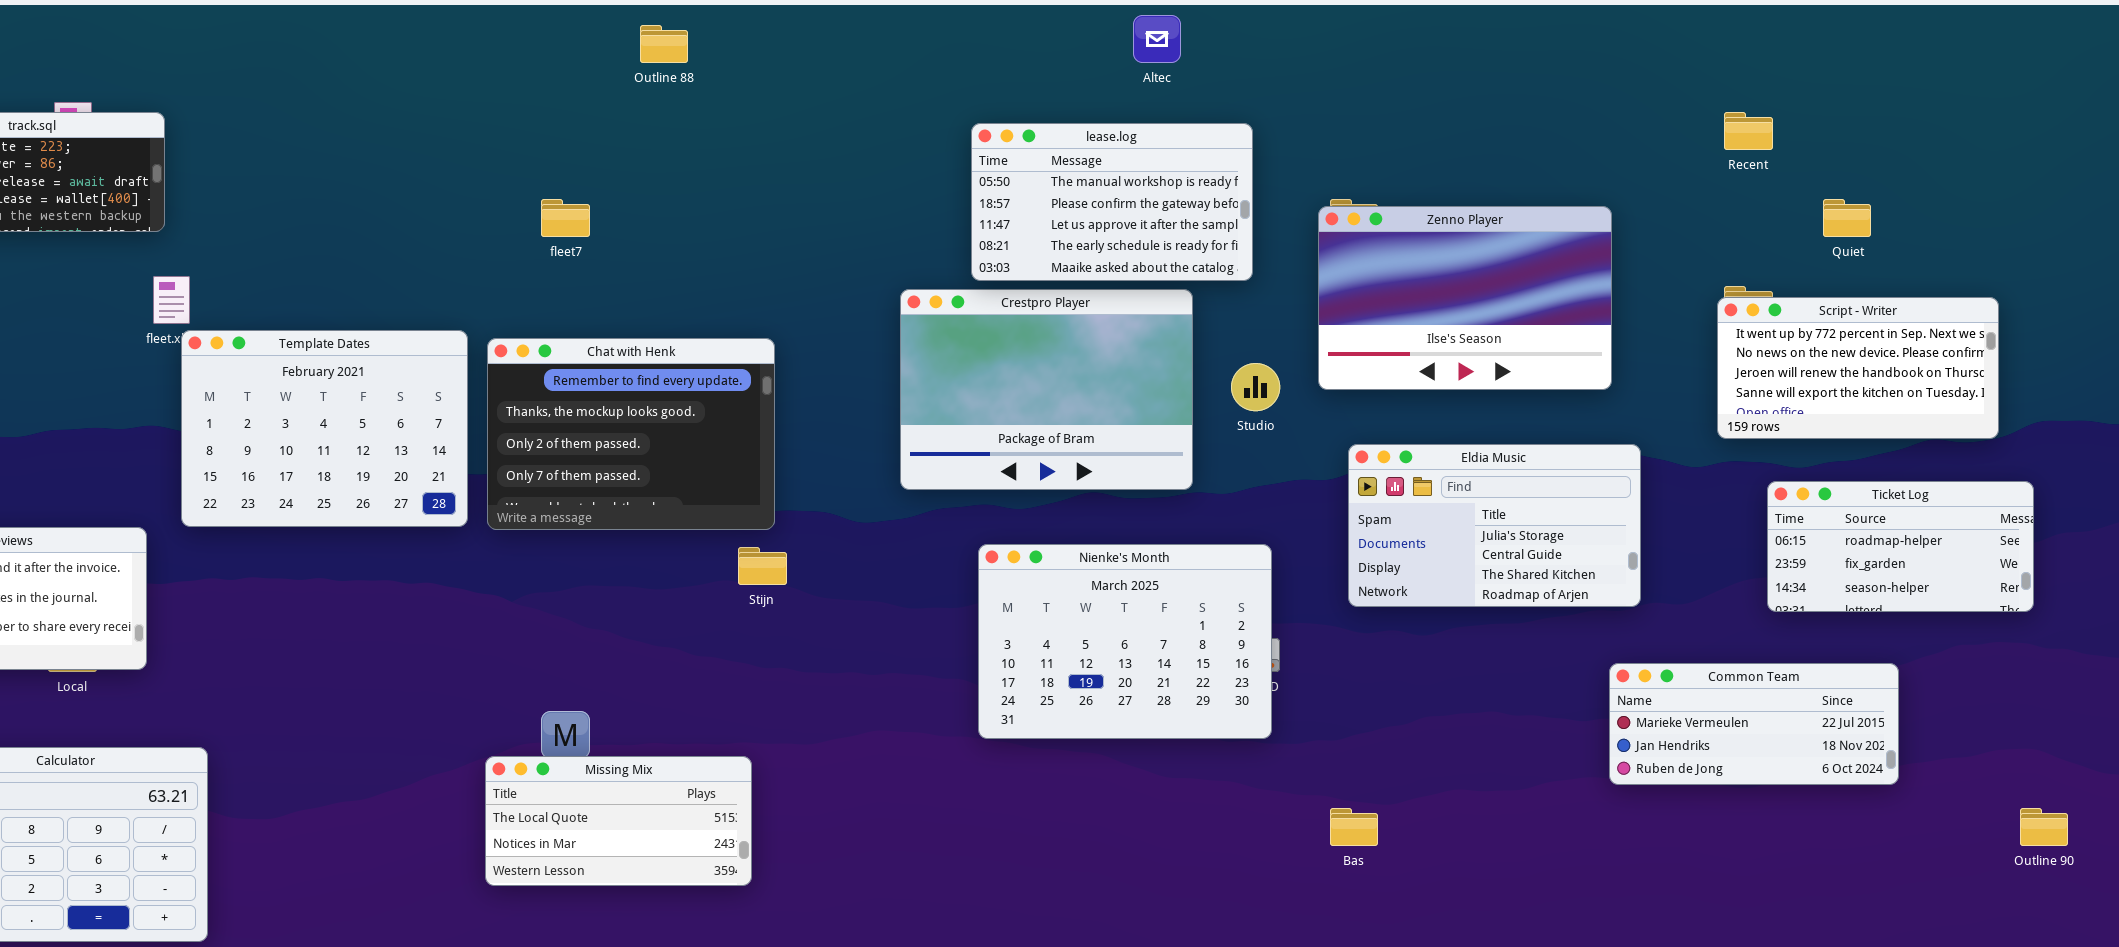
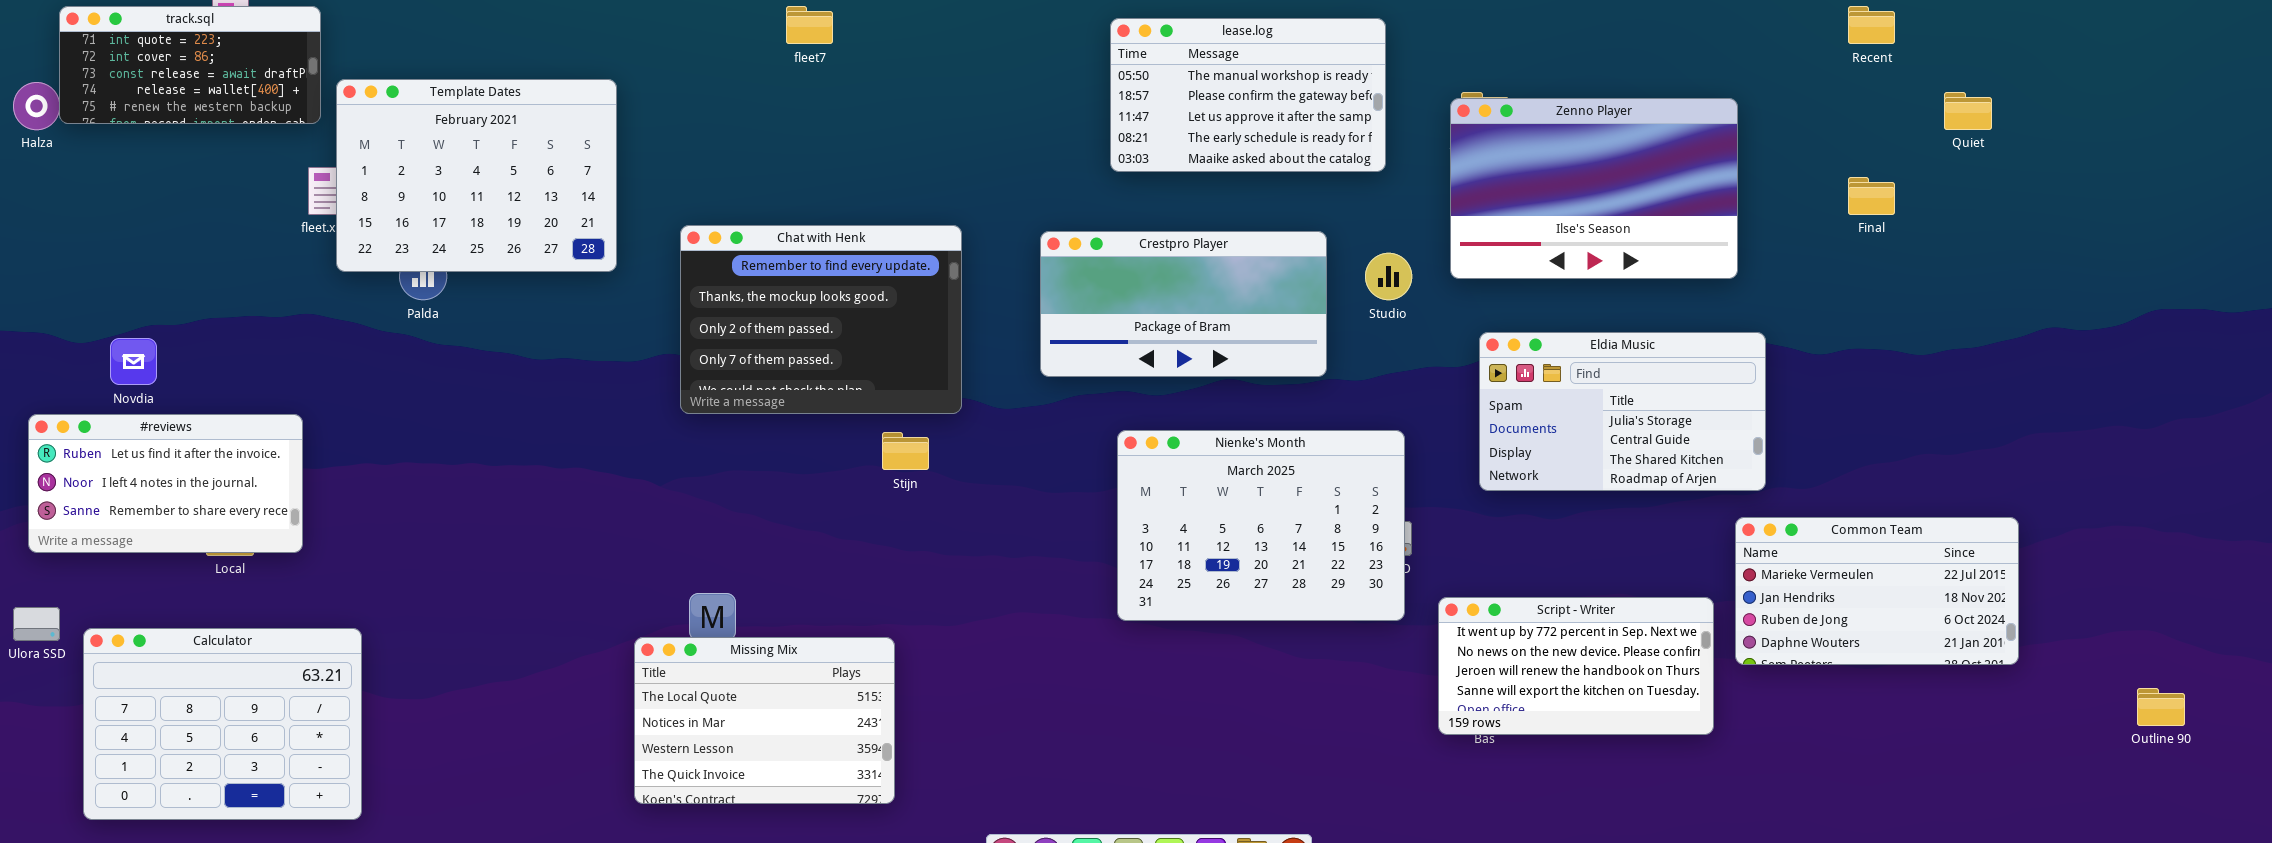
fleet7: [541,199,590,237] -> [786,6,833,44], moved
Crestpro Player: [900,289,1193,490] -> [1040,231,1327,377], resized
Script - Writer: [1717,297,1999,439] -> [1438,597,1714,735], moved
Template Dates: [181,330,468,527] -> [336,79,617,272], moved
Chat with Henk: [487,338,775,530] -> [680,225,962,414], moved
Ticket Log: [1767,481,2034,612] -> none, closed
Common Team: [1609,663,1899,785] -> [1735,517,2019,665], resized
Missing Mix: [485,756,752,886] -> [634,637,895,804], resized

